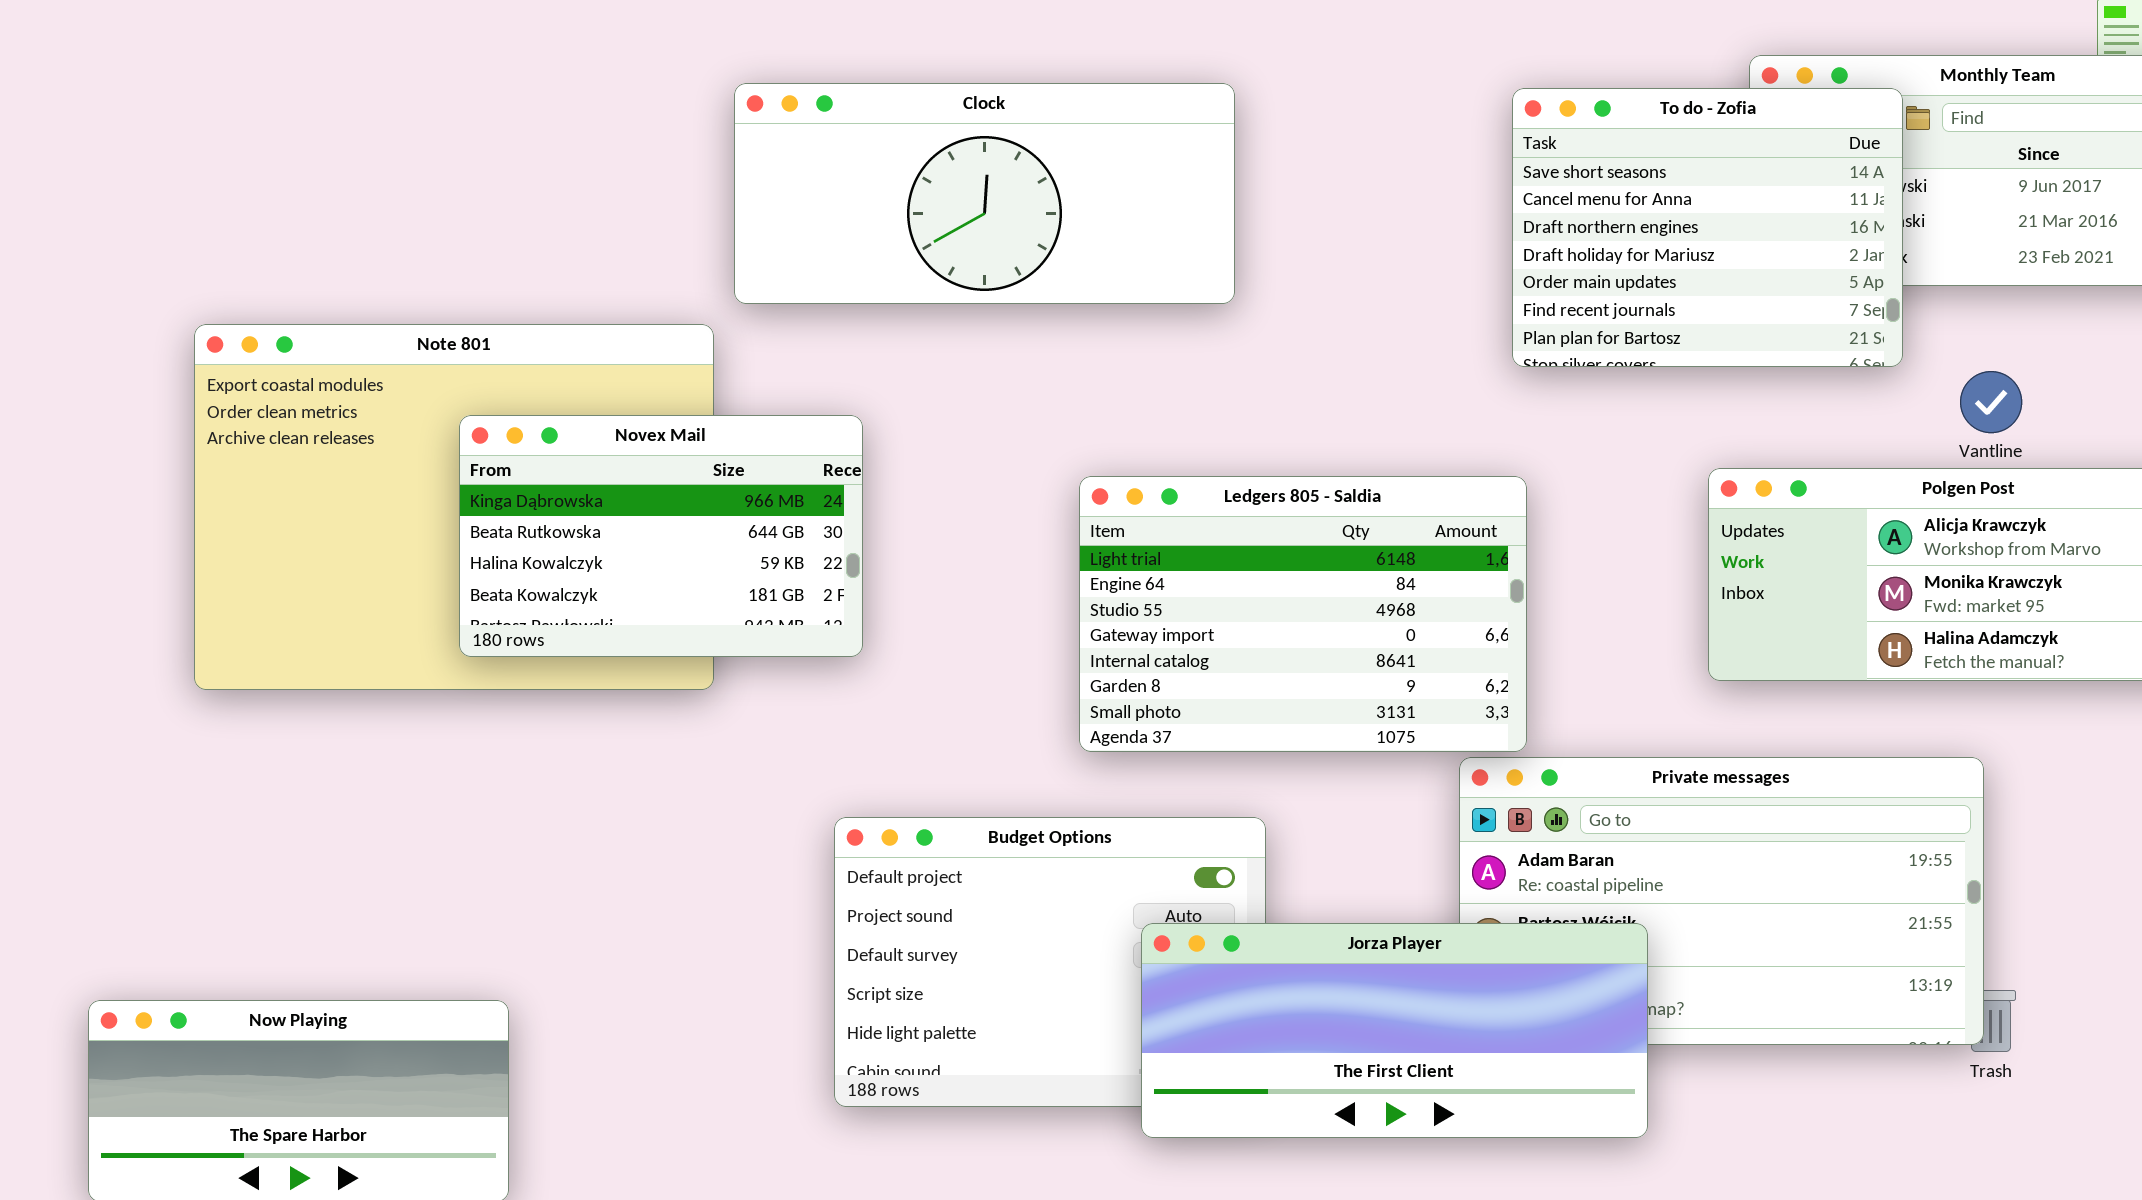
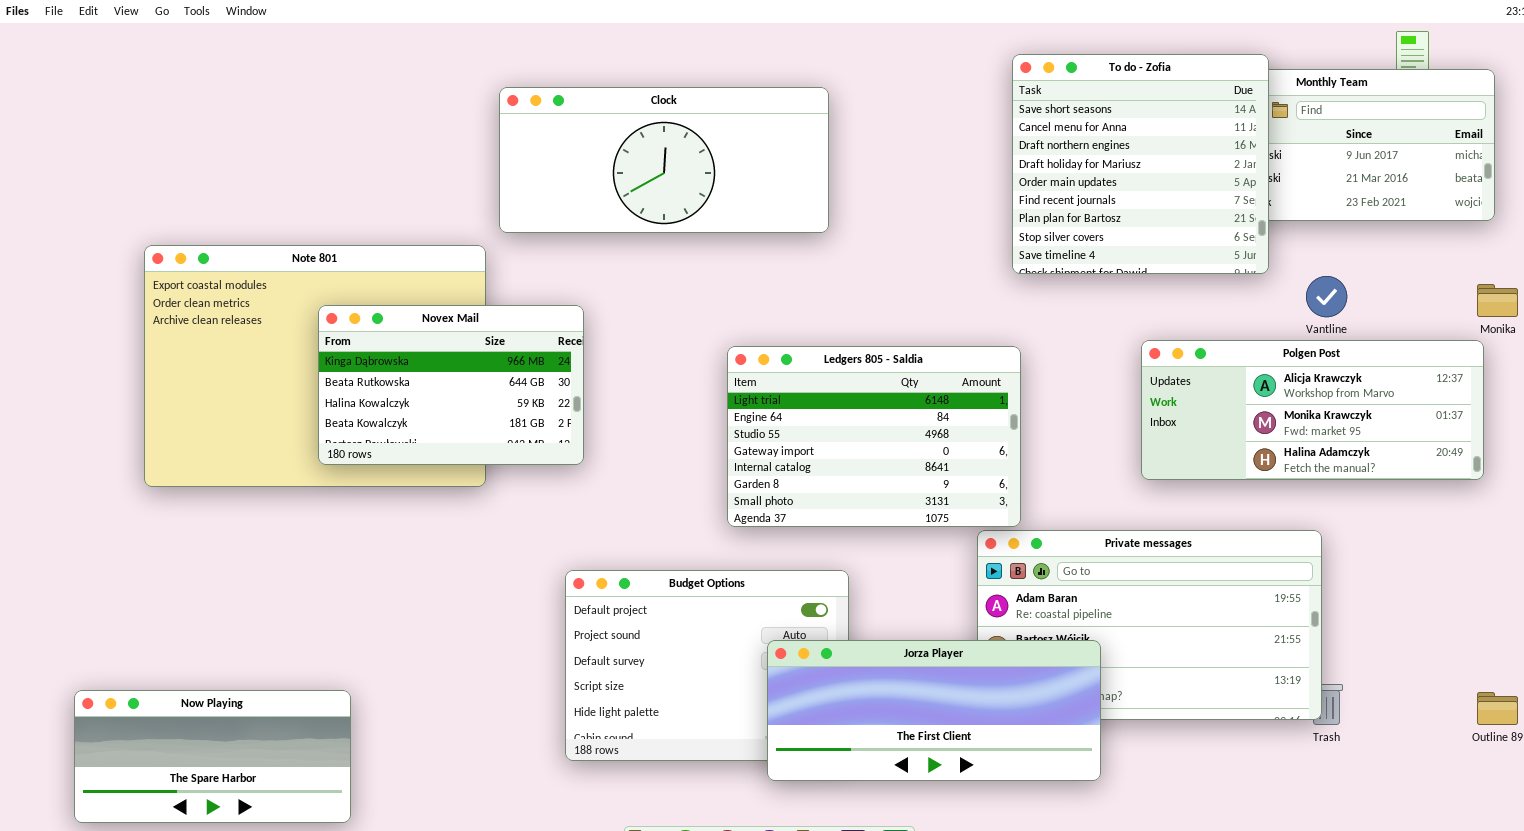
To do - Zofia: [1512,88,1903,367] -> [1012,54,1269,274], resized

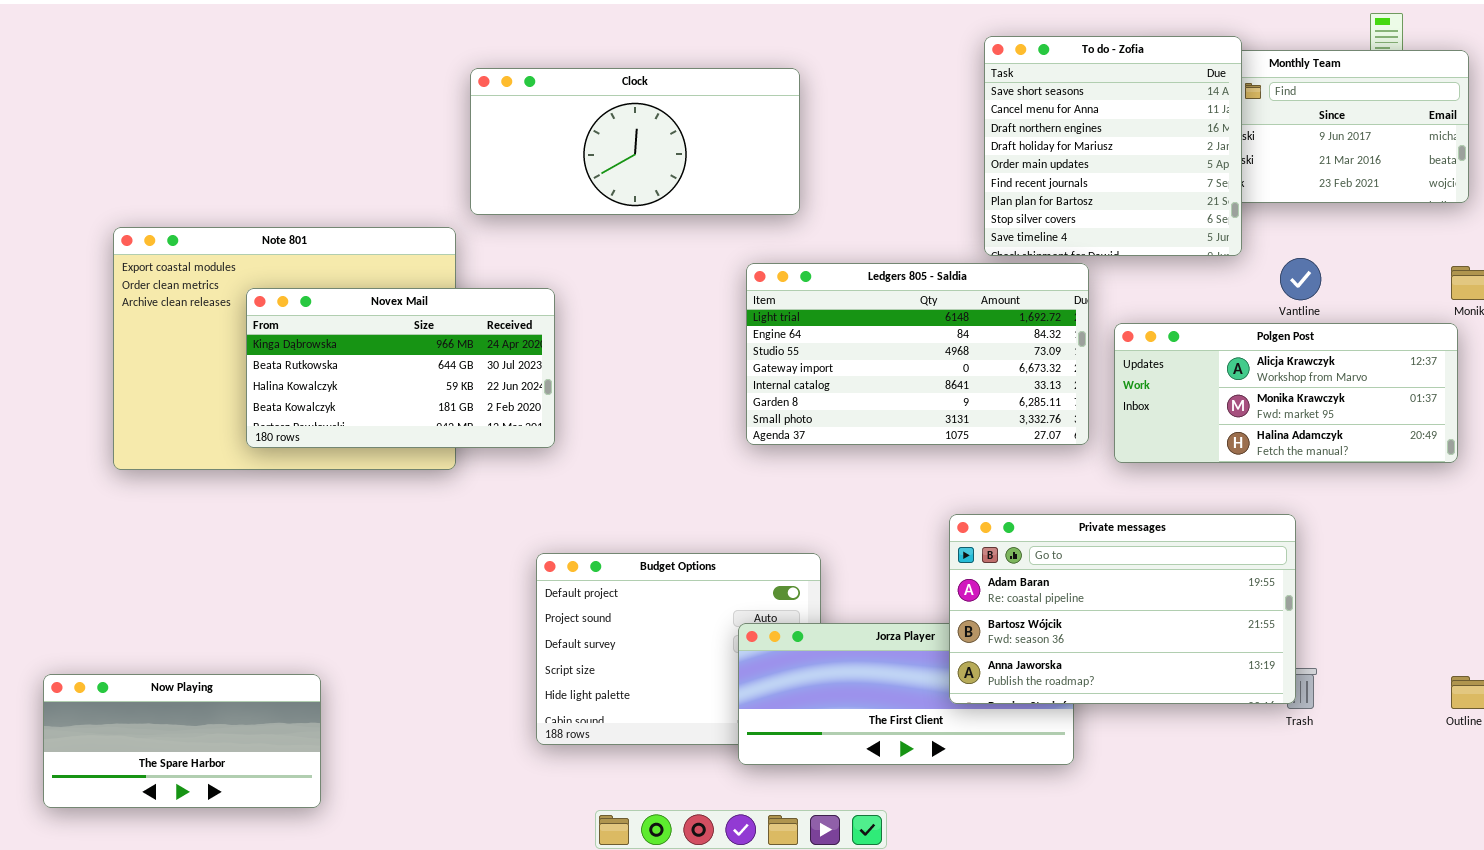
Novex Mail: [318,305,584,465] -> [246,288,555,448], resized
Ledgers 805 - Saldia: [727,346,1021,527] -> [746,263,1089,445], moved, resized
Private messages: [977,530,1322,720] -> [949,514,1296,704], raised

